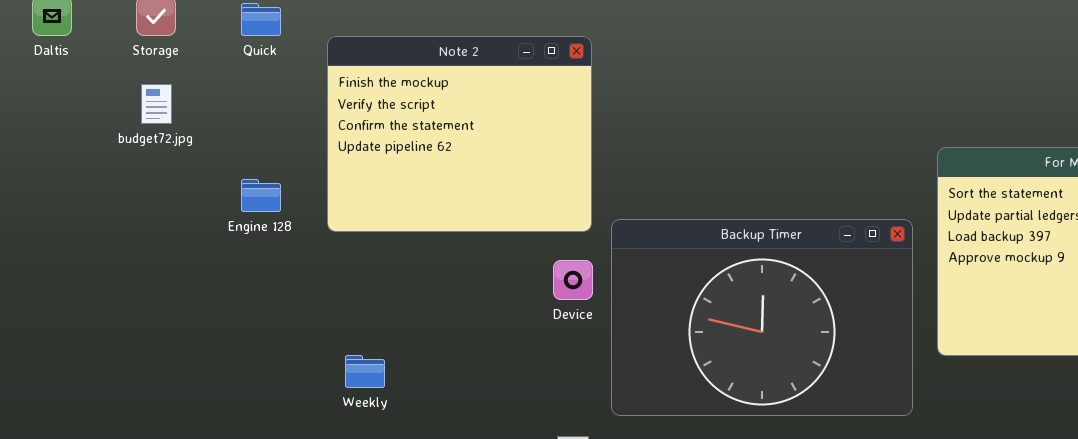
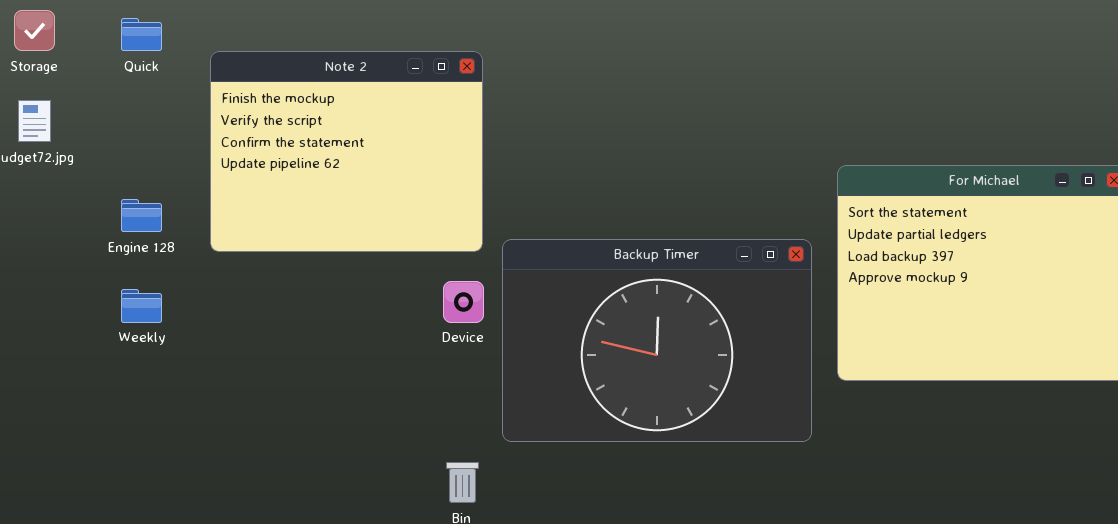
Weekly: [345,355,385,388] -> [121,289,162,323], moved

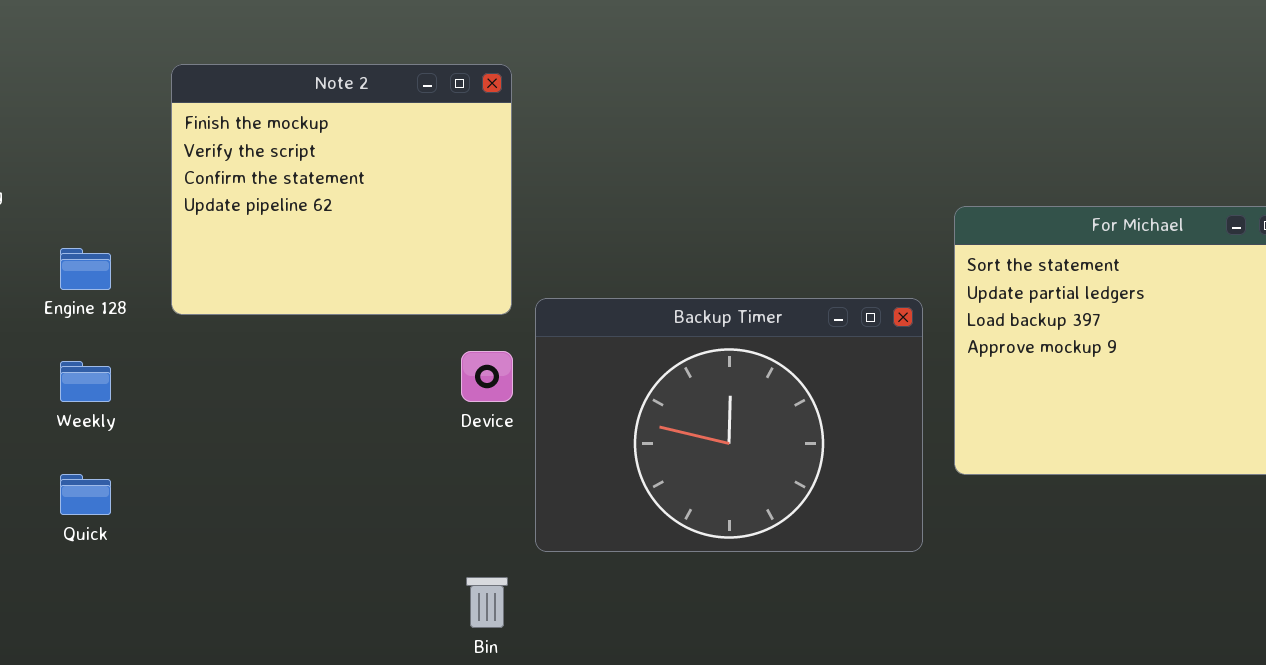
Quick: [121,18,162,51] -> [60,474,111,515], moved

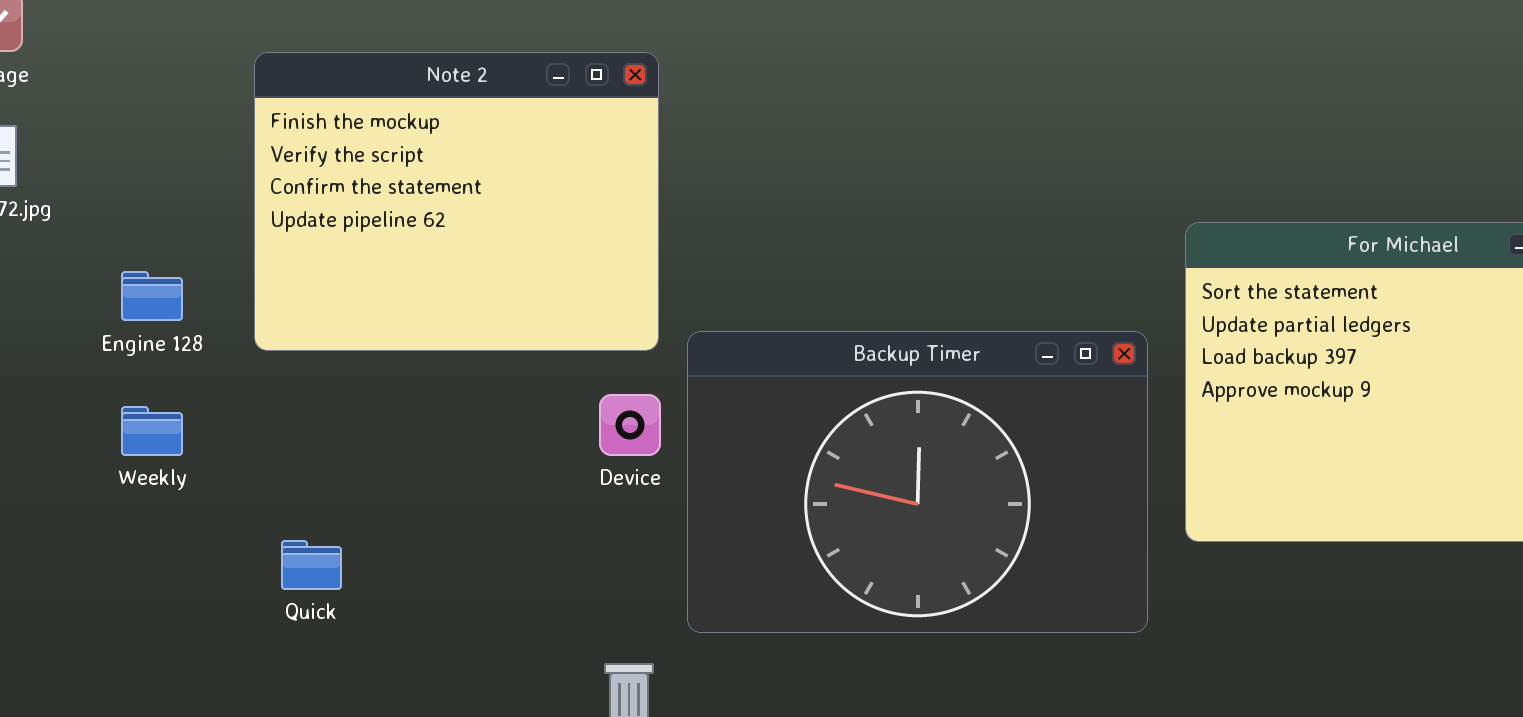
Quick: [60,474,111,515] -> [281,540,342,590], moved

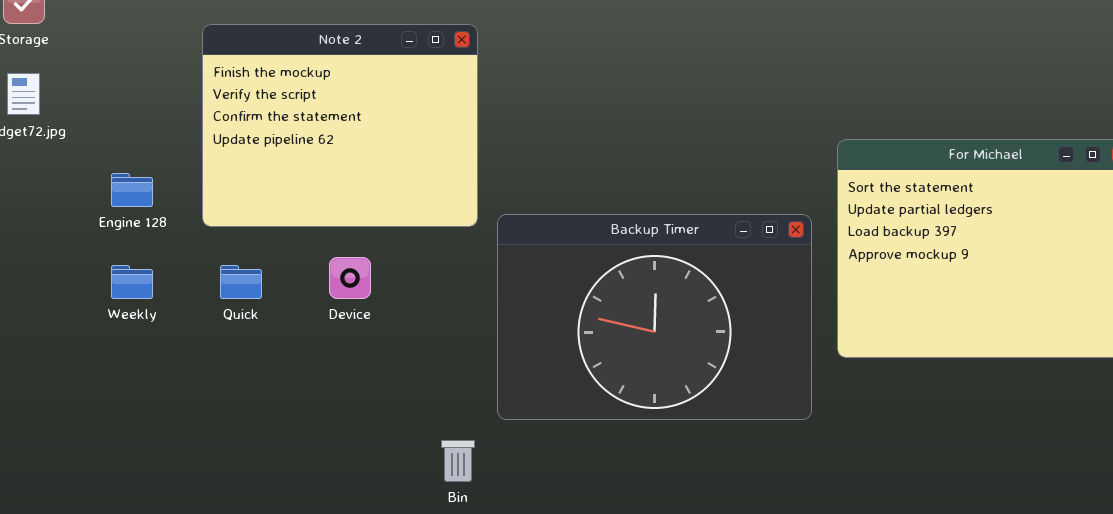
Device: [599,394,661,456] -> [329,257,371,299], moved
Quick: [281,540,342,590] -> [220,265,262,299], moved

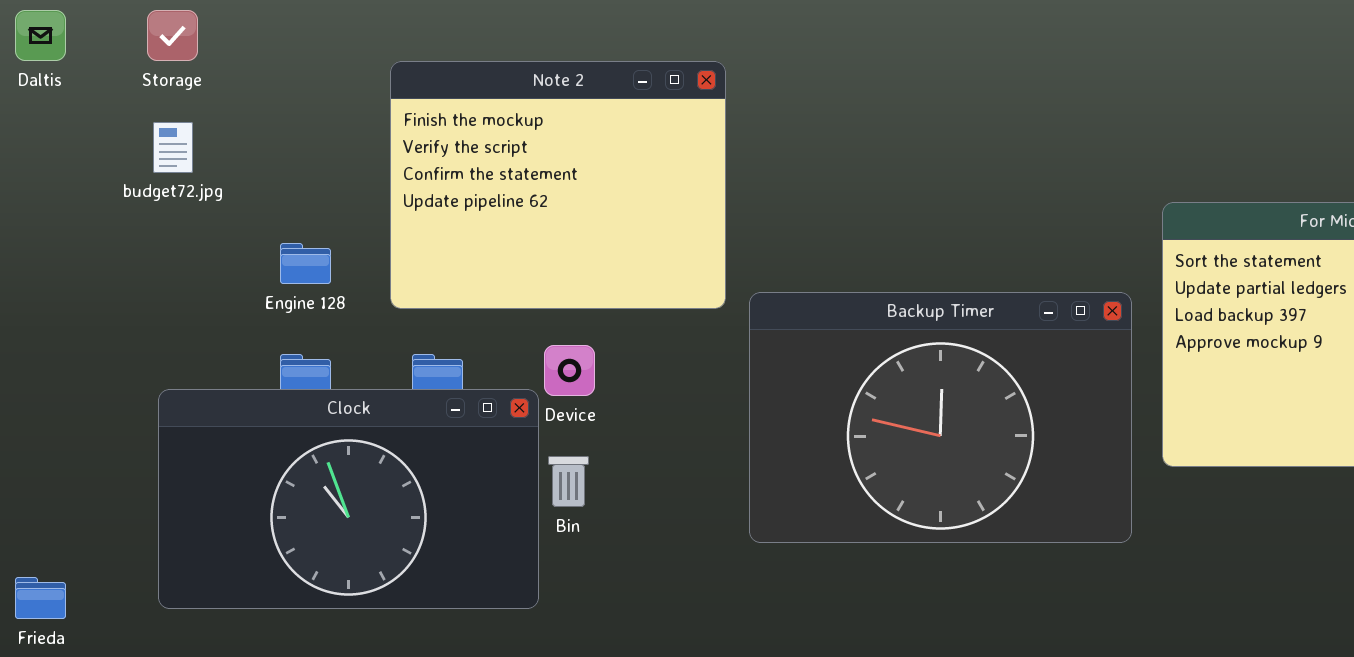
Clock: none -> [158,389,539,609], opened
Bin: [441,440,475,482] -> [548,456,589,507], moved

